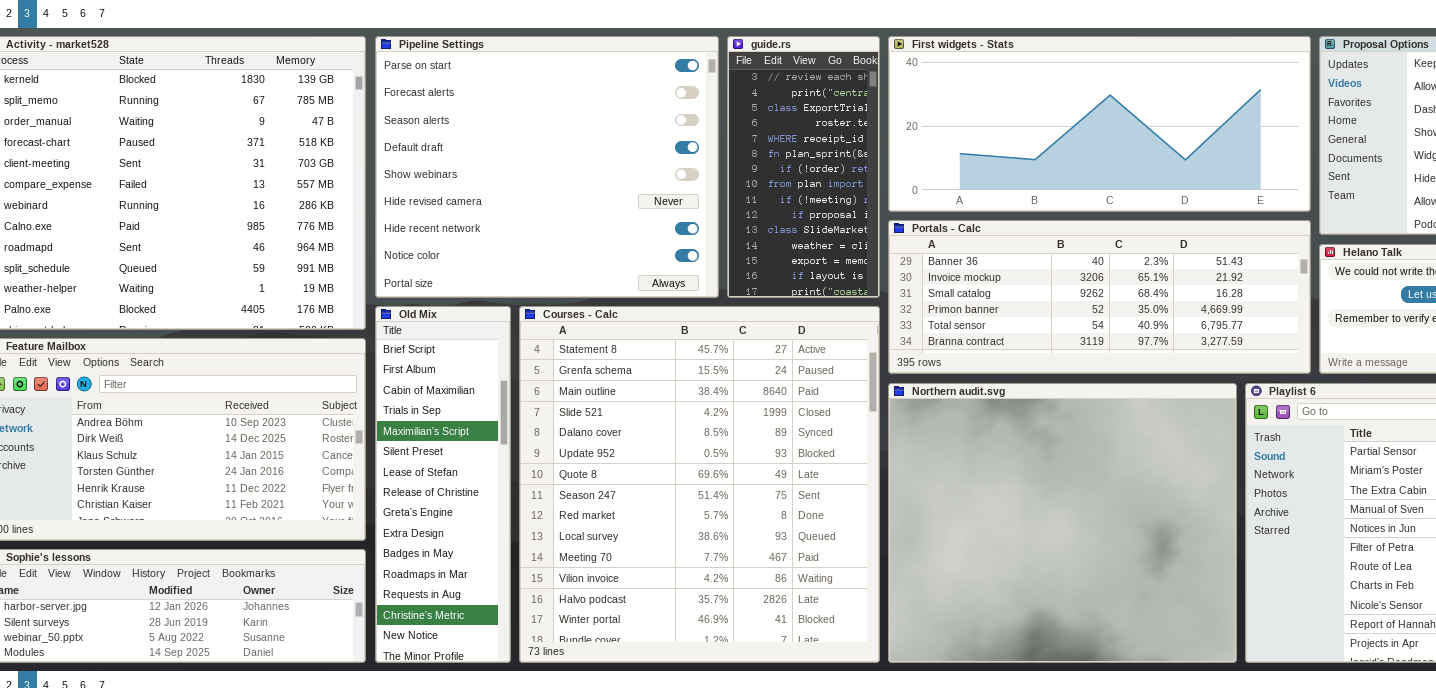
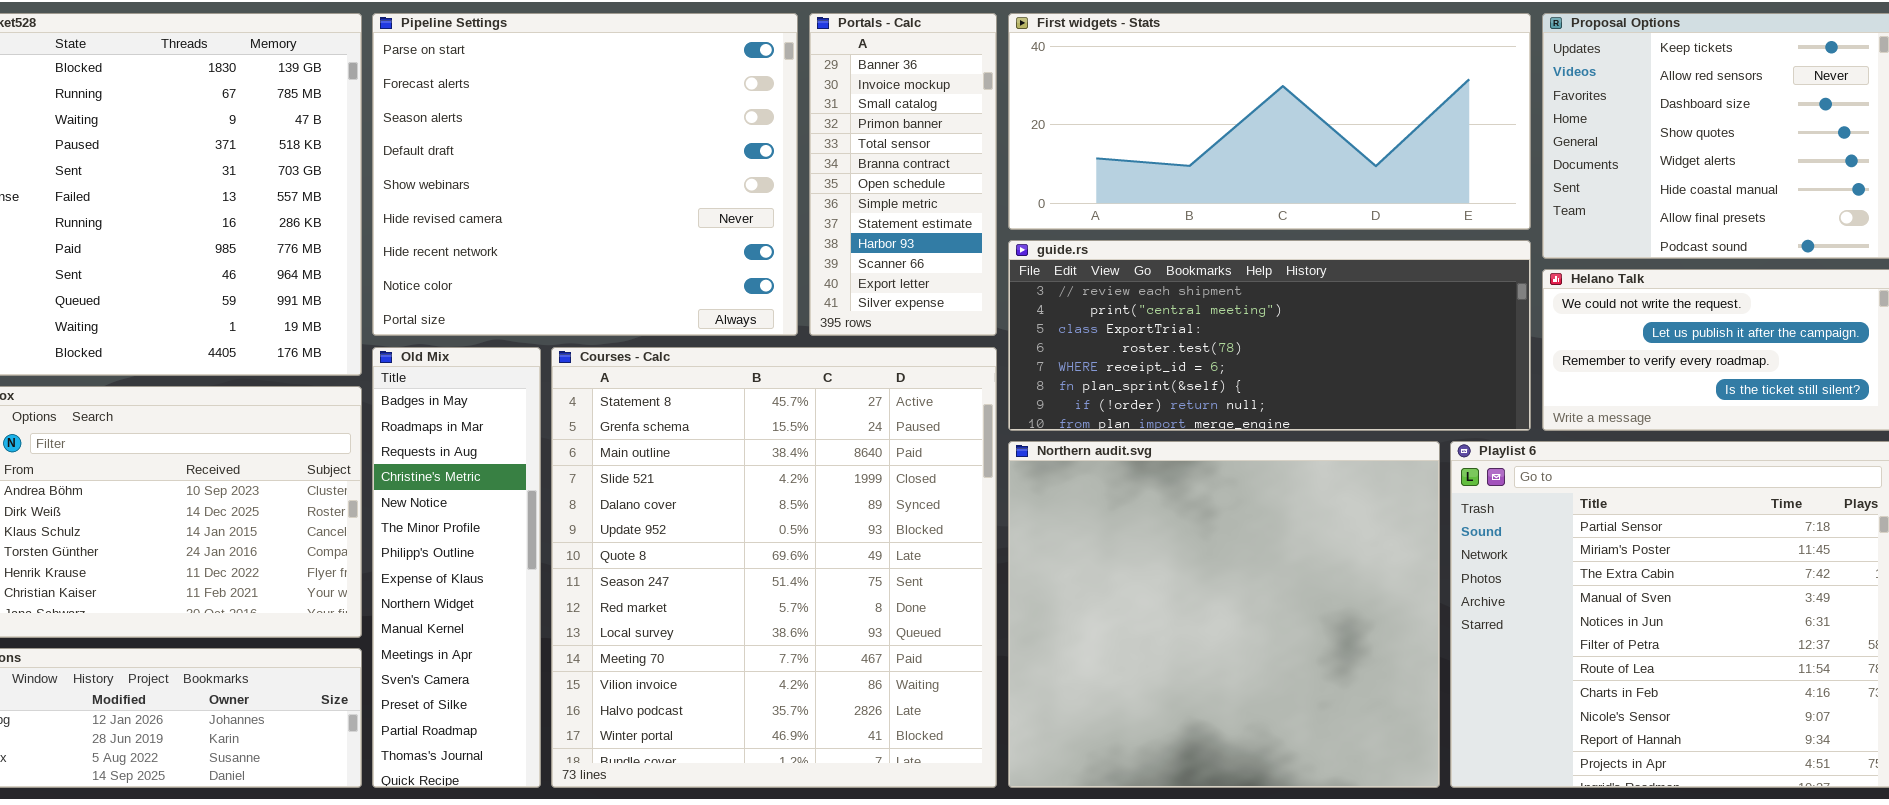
guide.rs: [727,36,880,298] -> [1008,240,1531,431], moved, resized
Portals - Calc: [888,220,1311,374] -> [809,13,997,336], moved, resized
Old Mix: [375,306,511,663] -> [372,347,541,788], scrolled down 10 rows

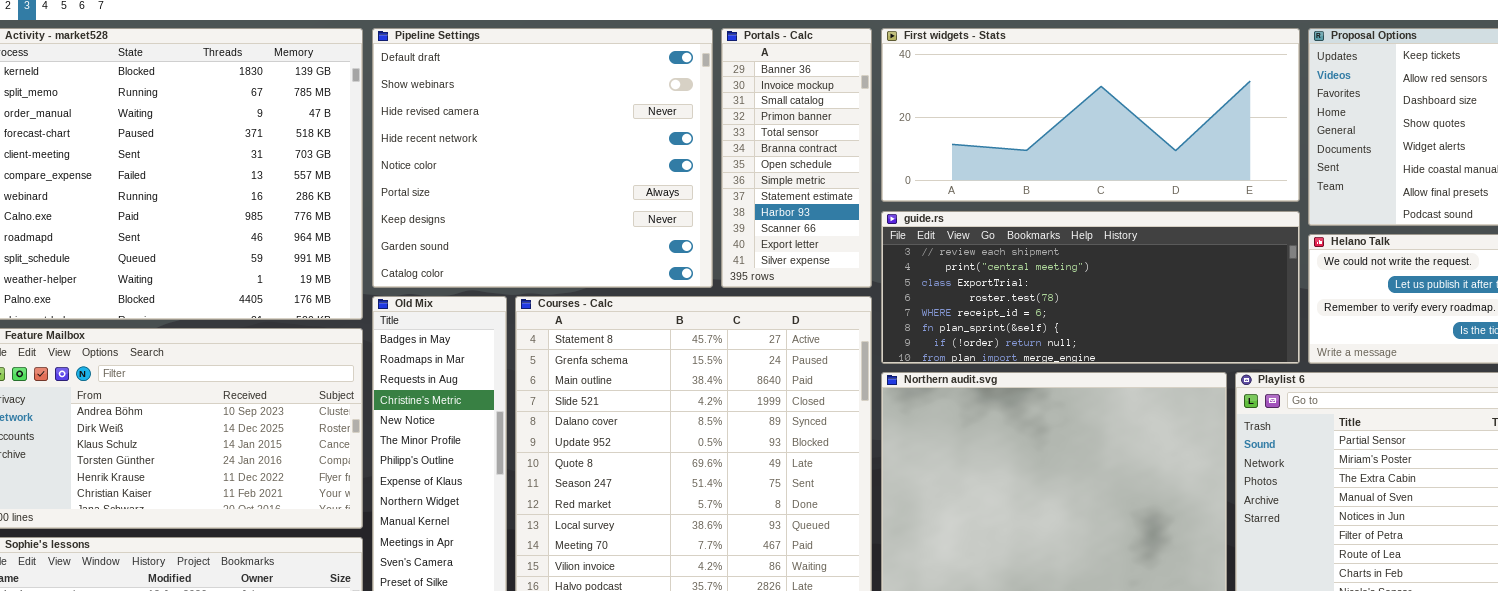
Pipeline Settings: [372,13,798,336] -> [372,28,713,288], scrolled down 3 rows

